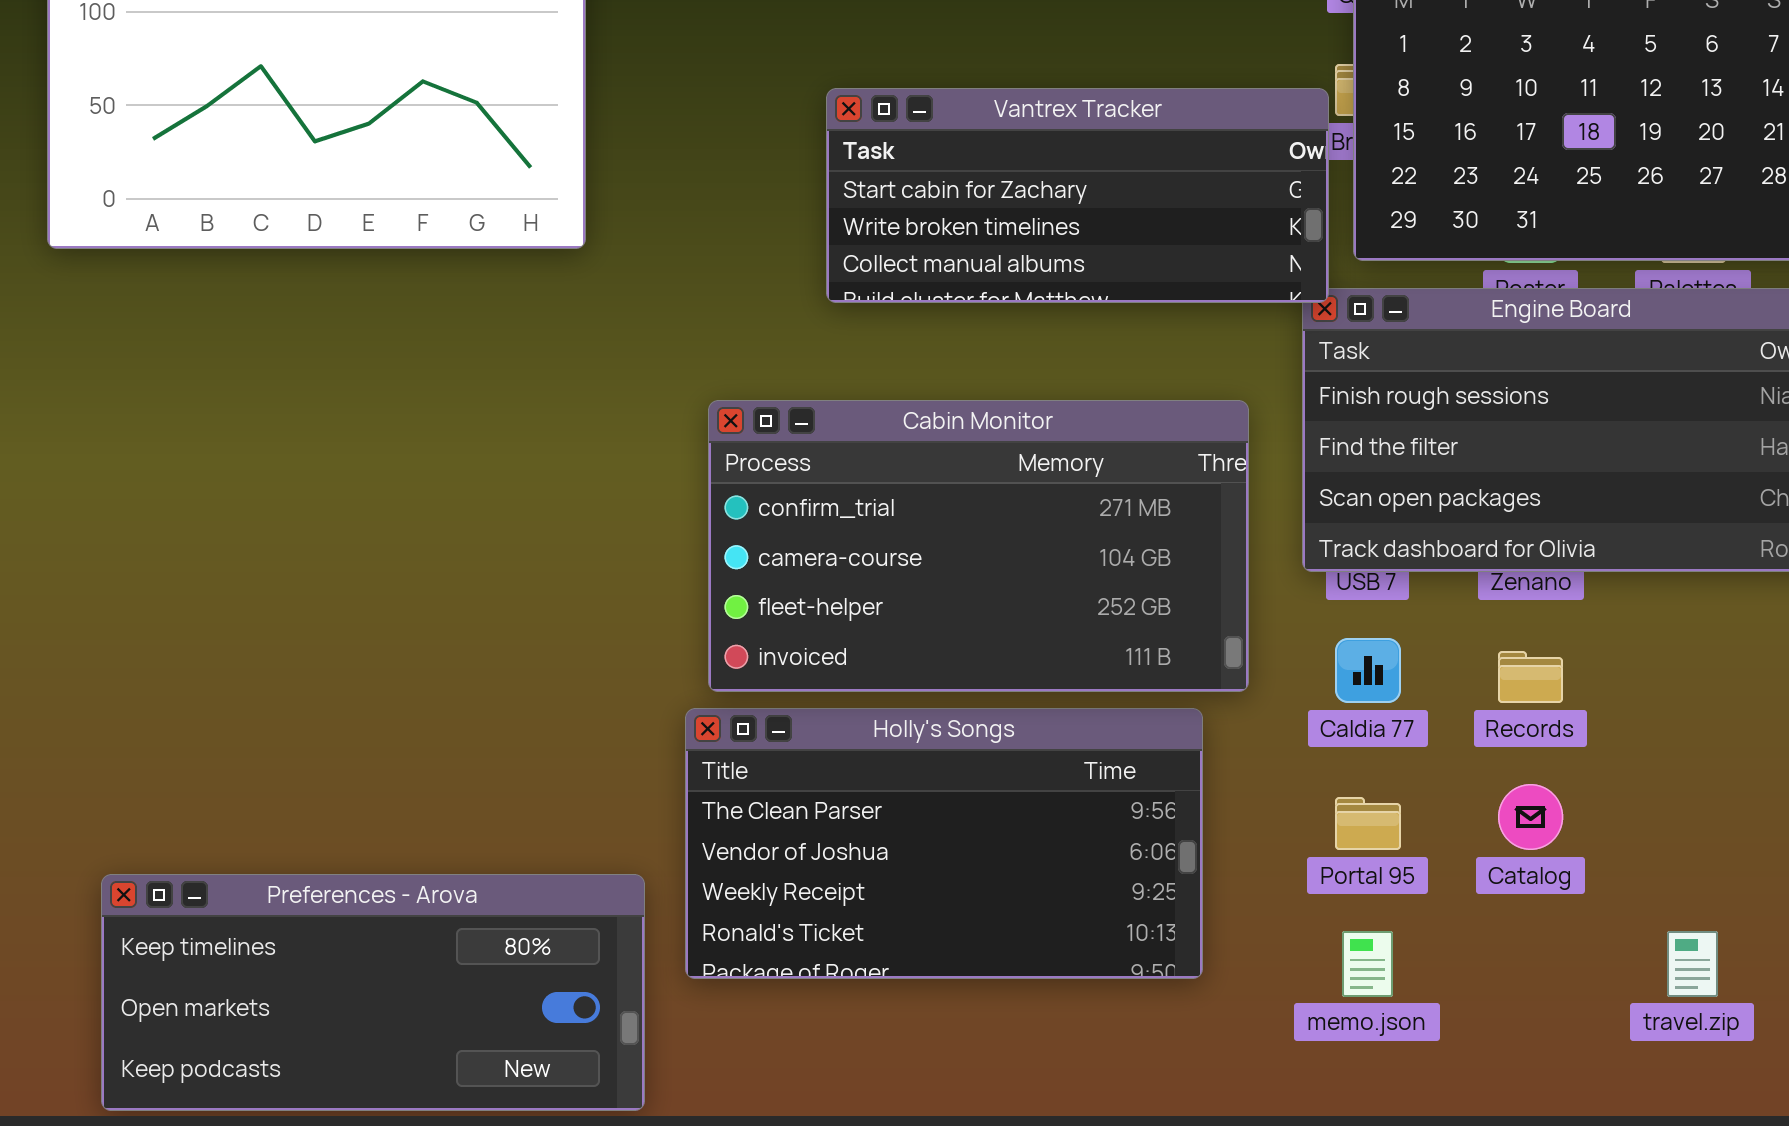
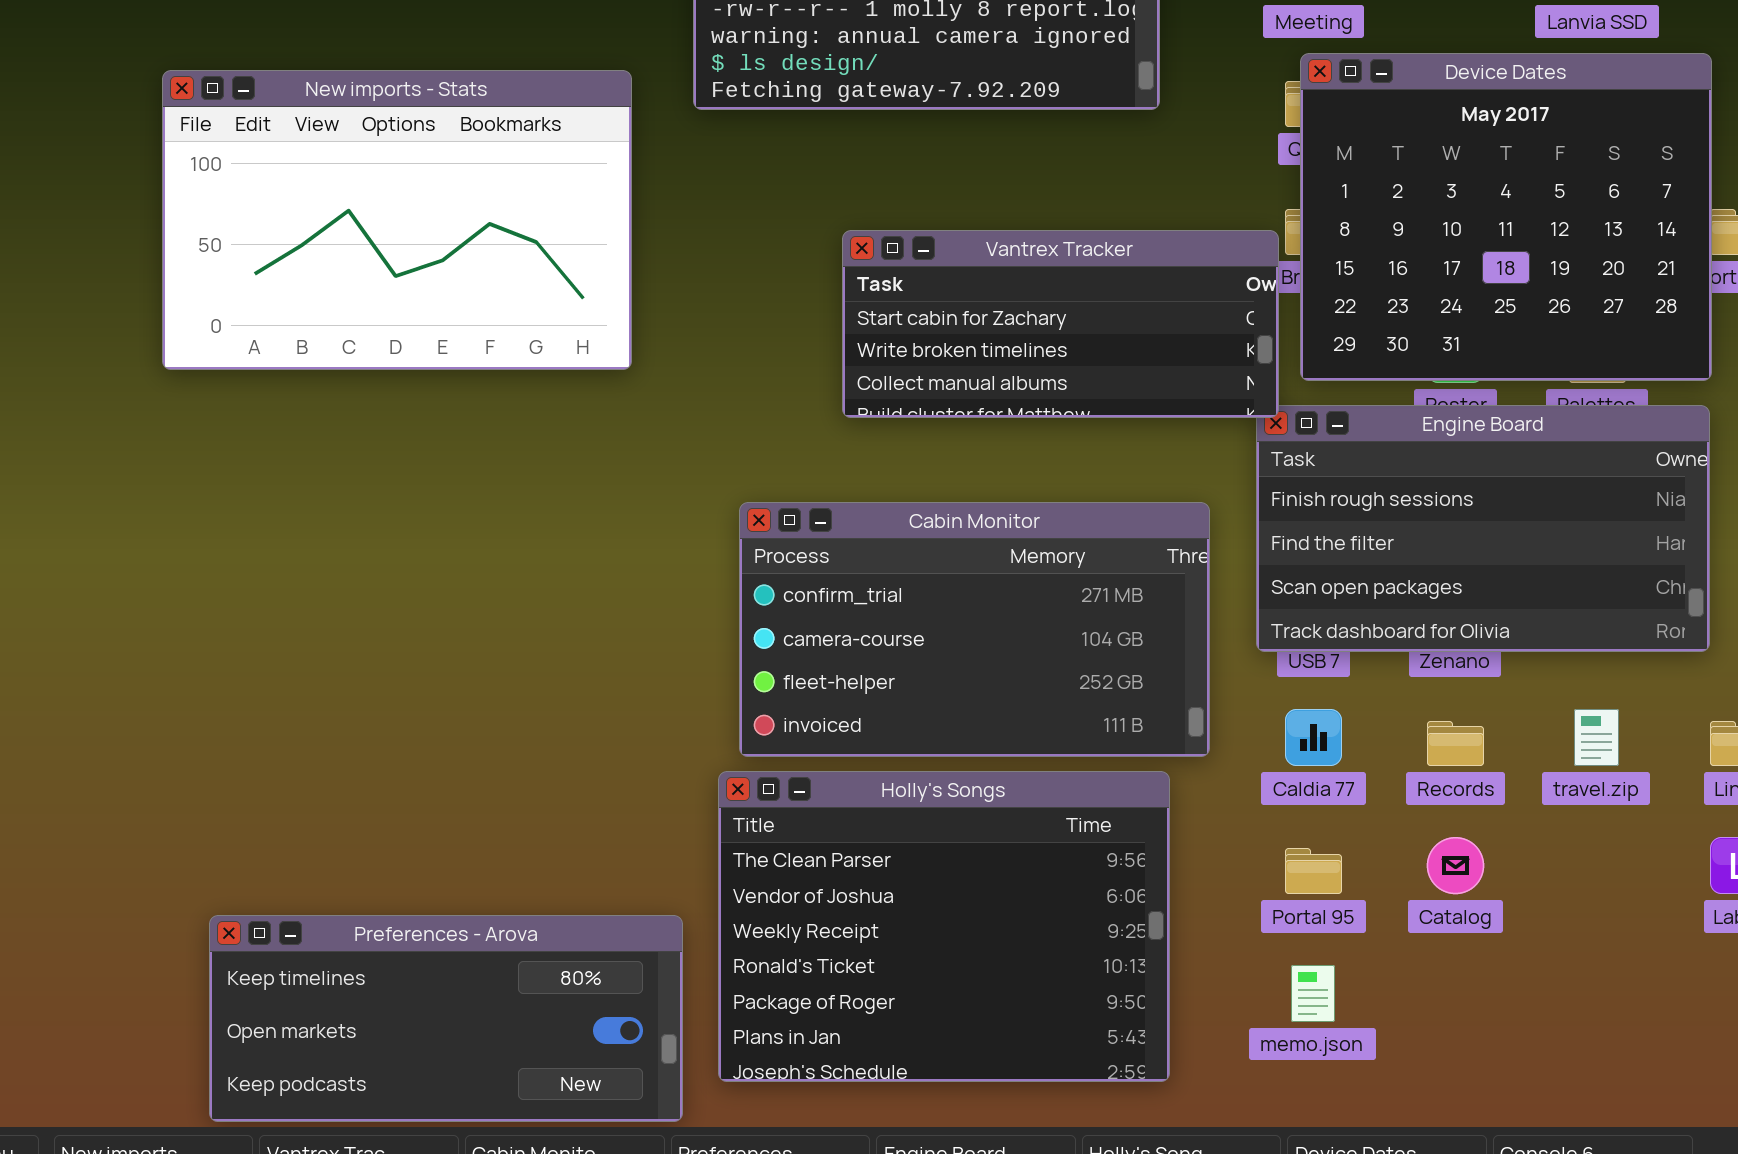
Holly's Songs: [685,708,1203,979] -> [718,771,1170,1082], resized
travel.zip: [1667,931,1718,997] -> [1574,709,1619,766], moved

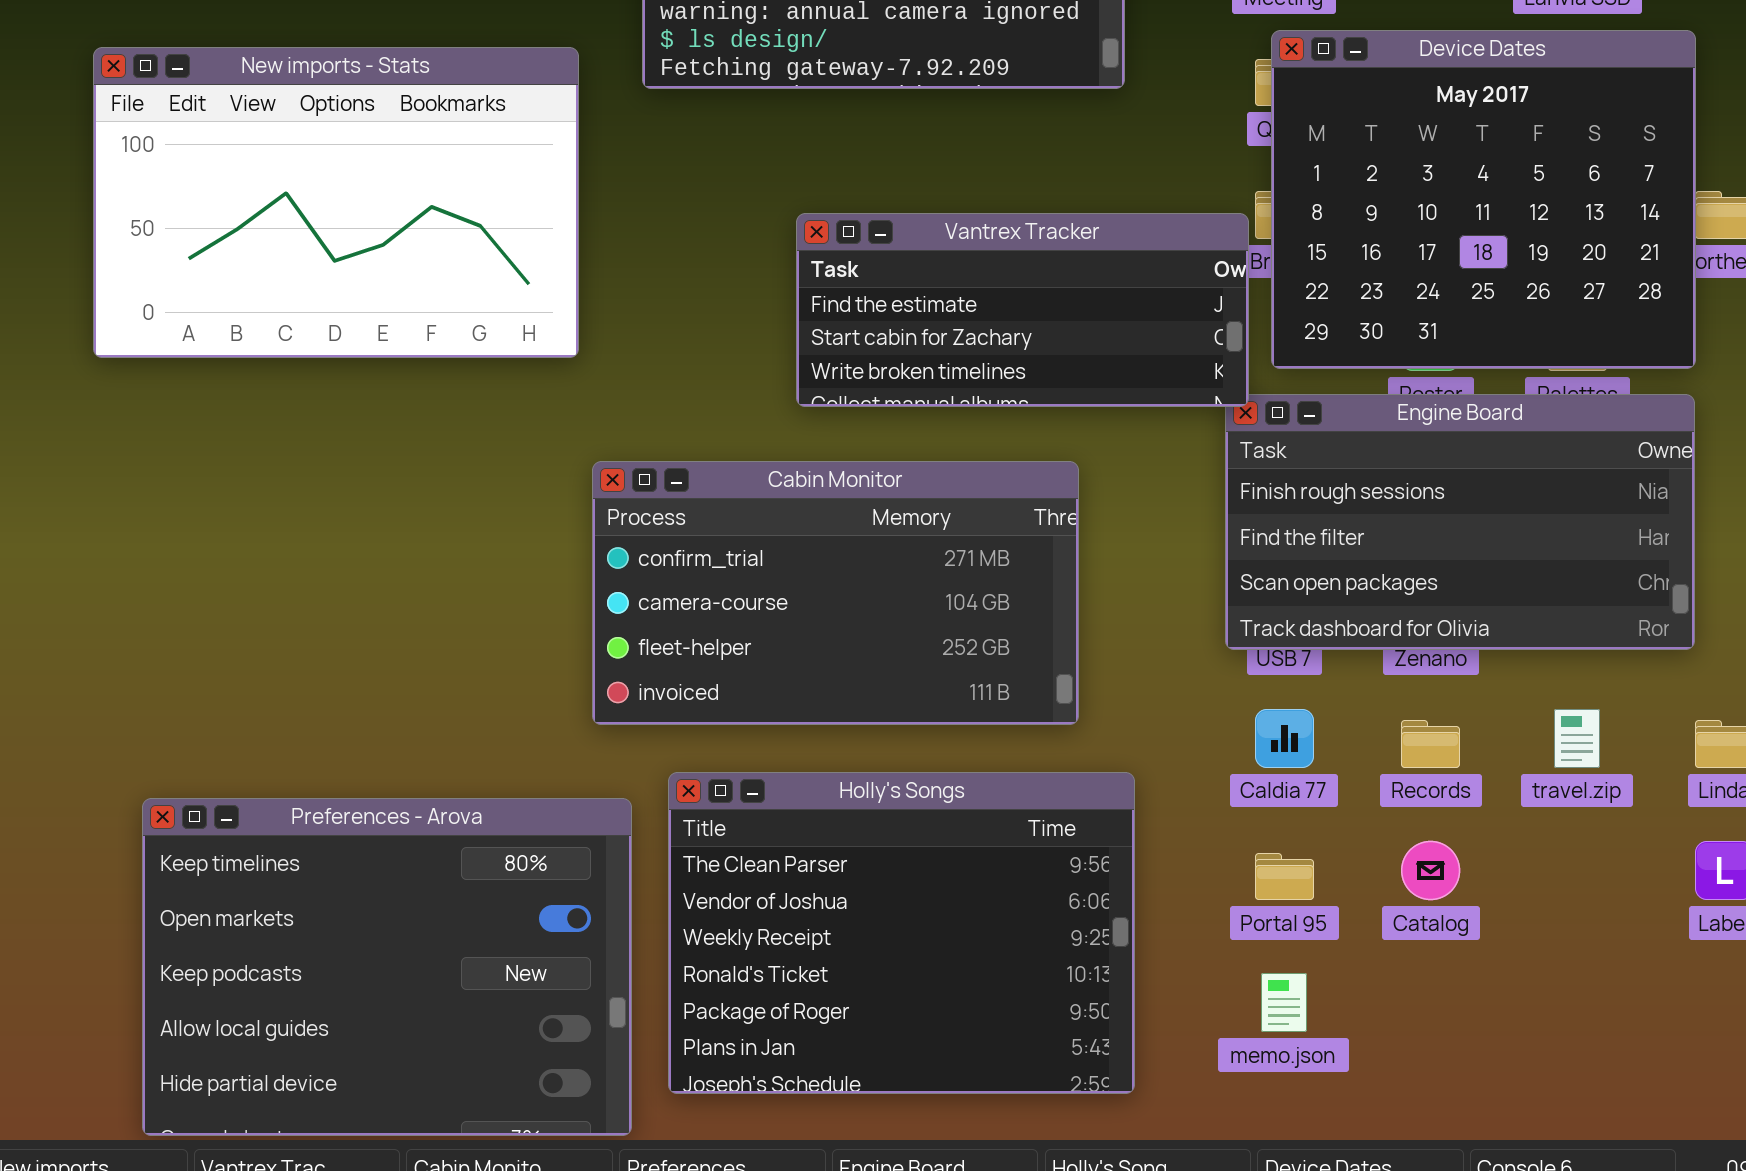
Vantrex Tracker: [842,230,1279,418] -> [796,213,1249,407], scrolled up 1 row
Cabin Monitor: [739,502,1210,757] -> [592,461,1079,725], moved
Preferences - Arova: [209,915,683,1122] -> [142,798,632,1136], resized

